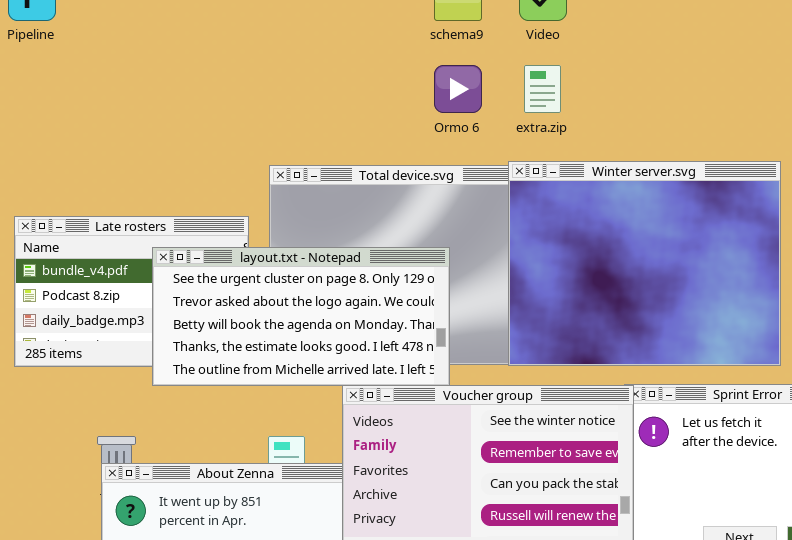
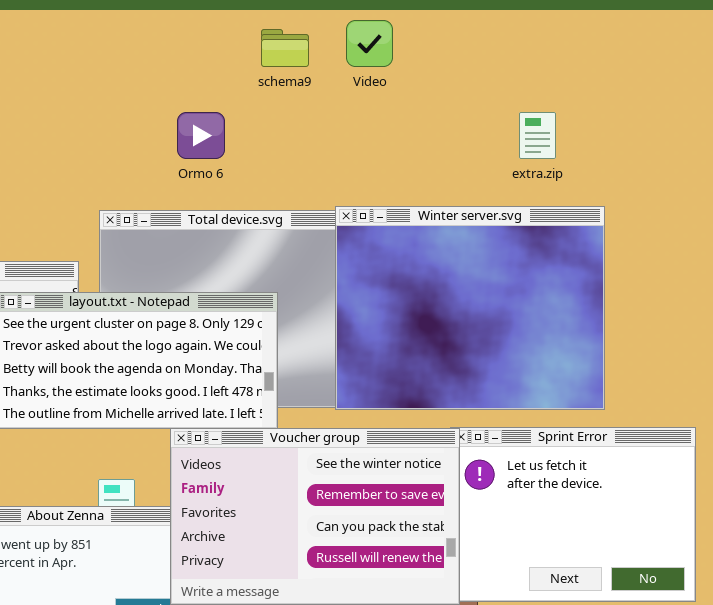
Ormo 6: [434,65,482,113] -> [177,112,225,159], moved
extra.zip: [524,65,561,113] -> [519,112,556,159], moved

